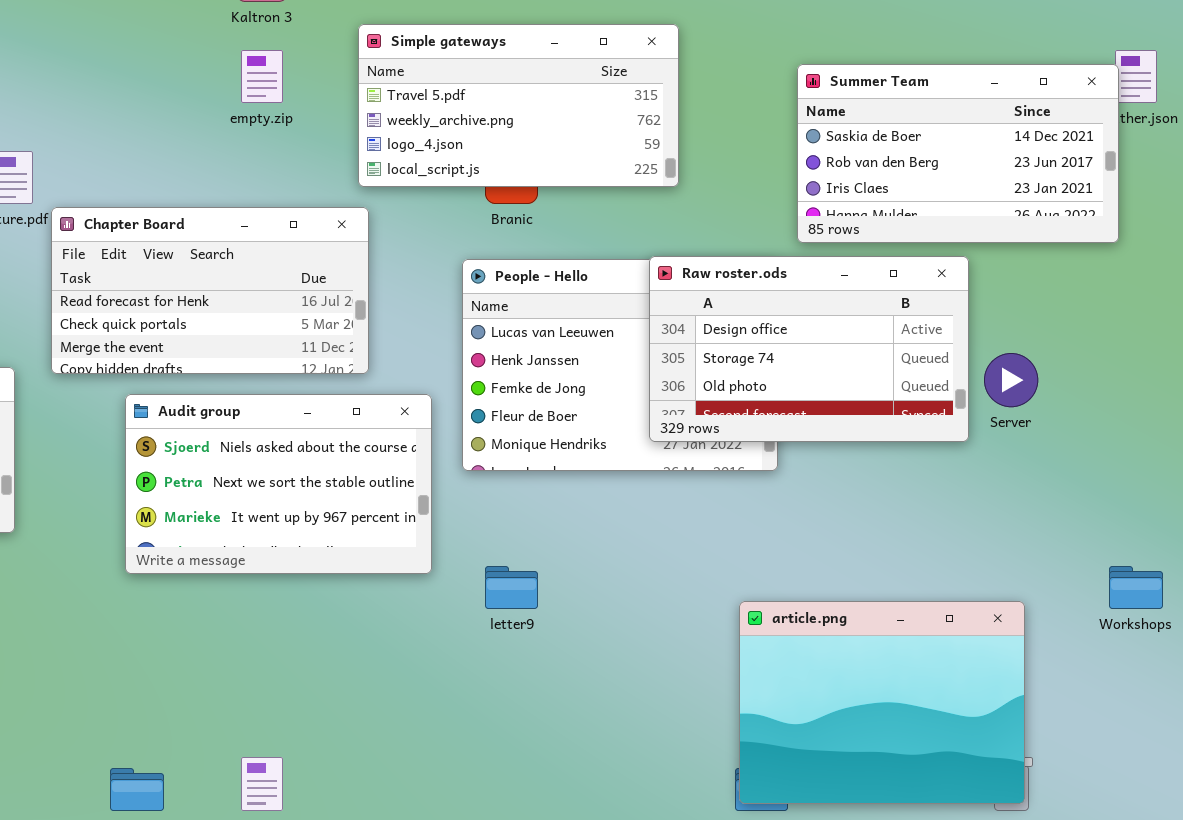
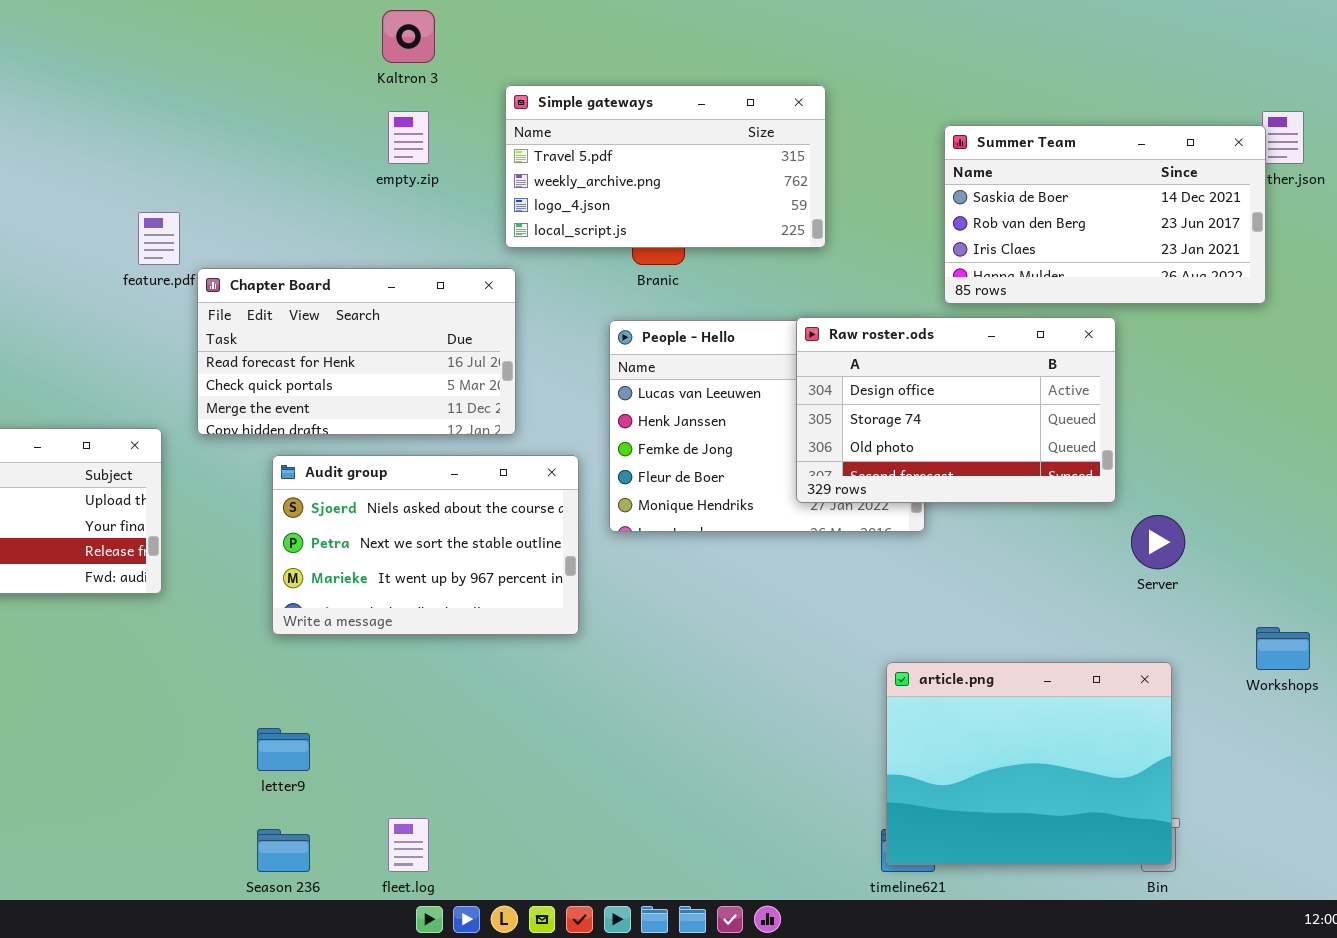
Server: [984,353,1038,407] -> [1131,515,1185,569], moved
letter9: [485,566,538,609] -> [257,728,310,771], moved

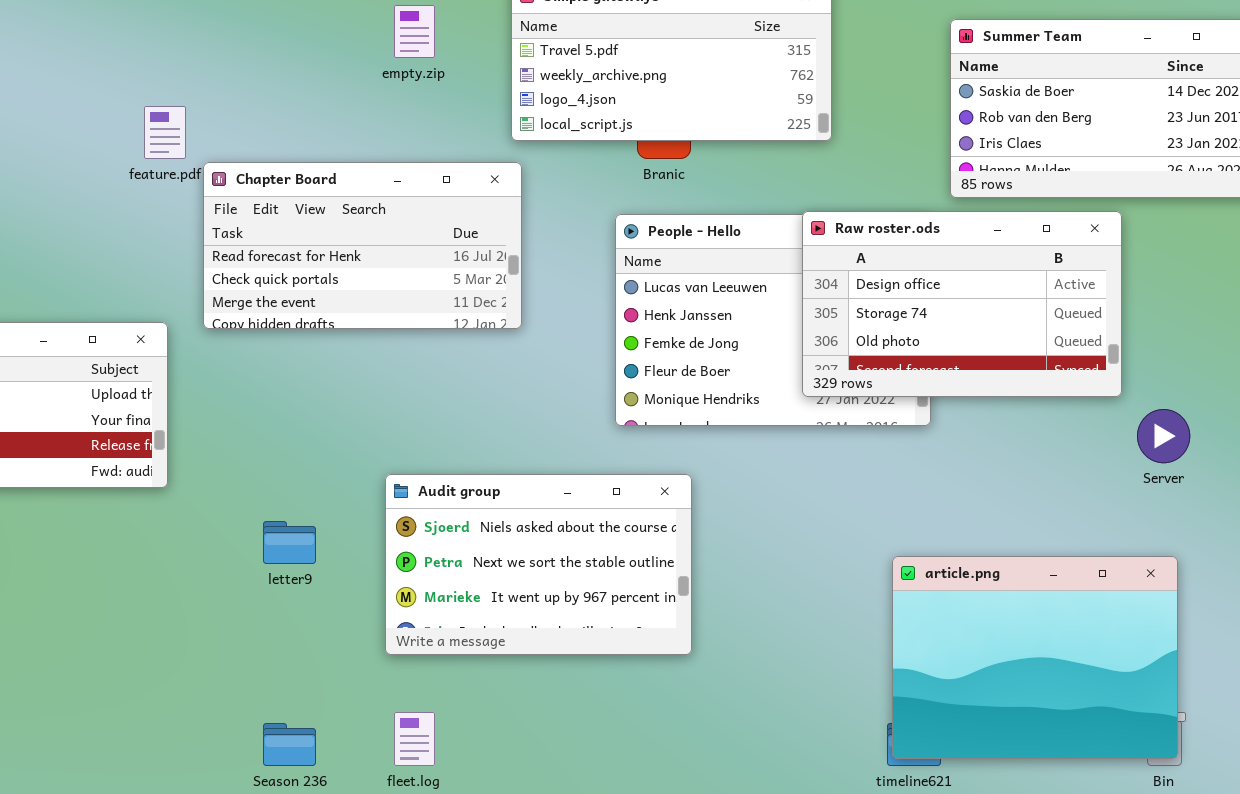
Audit group: [272,455,579,635] -> [385,474,692,655], moved
letter9: [257,728,310,771] -> [263,521,316,564], moved

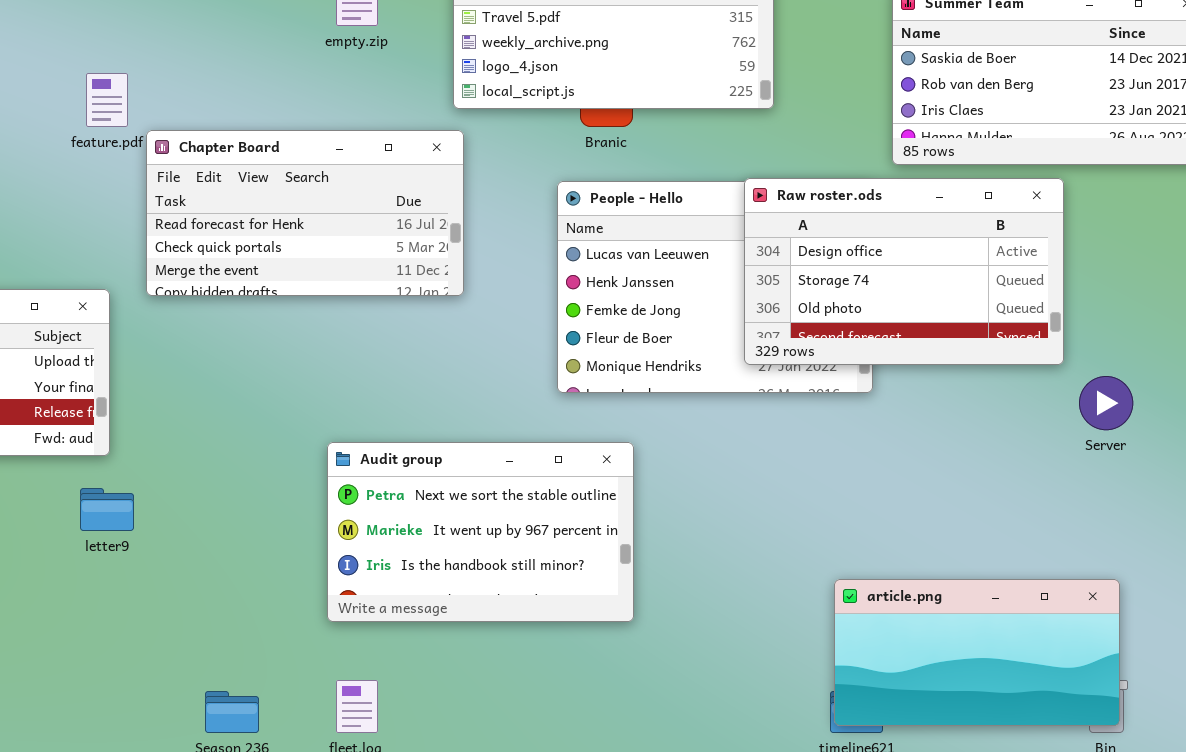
Audit group: [385,474,692,655] -> [327,442,634,622], scrolled down 1 row
letter9: [263,521,316,564] -> [80,488,134,531], moved
article.png: [892,556,1178,759] -> [834,579,1120,726], resized

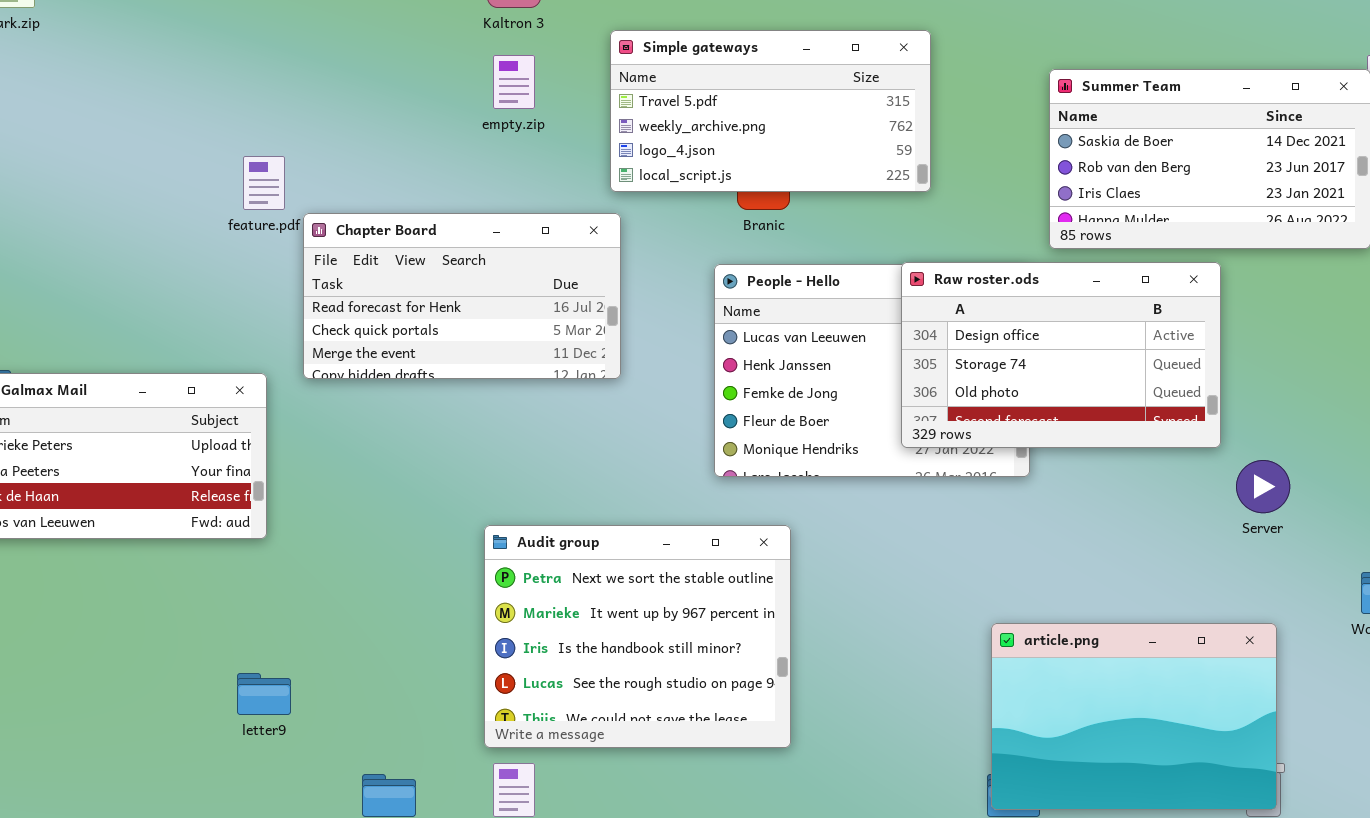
Audit group: [327,442,634,622] -> [484,525,791,748], resized
letter9: [80,488,134,531] -> [237,673,291,715], moved
article.png: [834,579,1120,726] -> [991,623,1277,810], resized

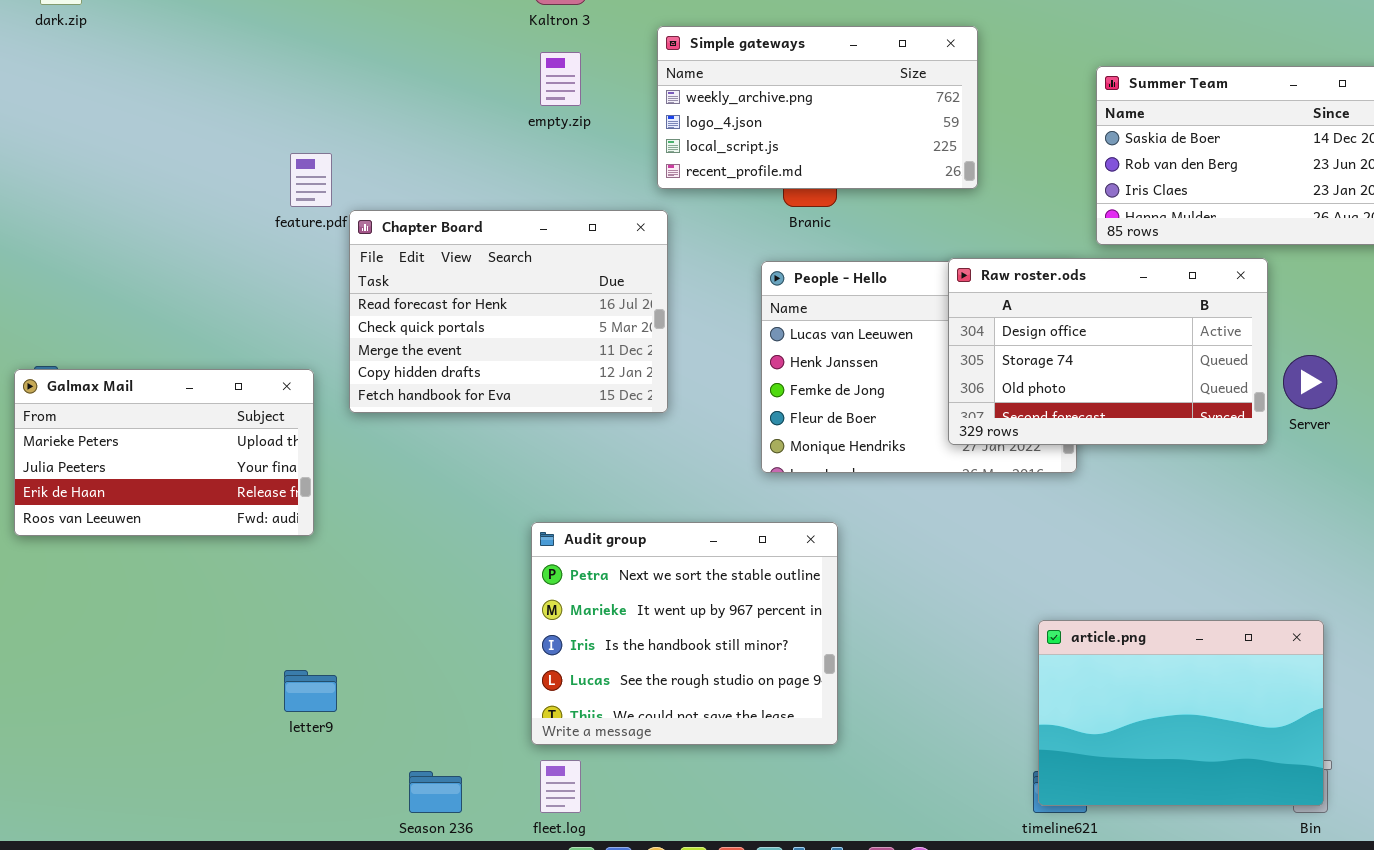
Simple gateways: [610,30,931,192] -> [657,26,978,189], scrolled down 1 row
Chapter Board: [303,213,621,379] -> [349,210,668,413], resized
Server: [1236,460,1290,513] -> [1283,355,1337,409], moved

